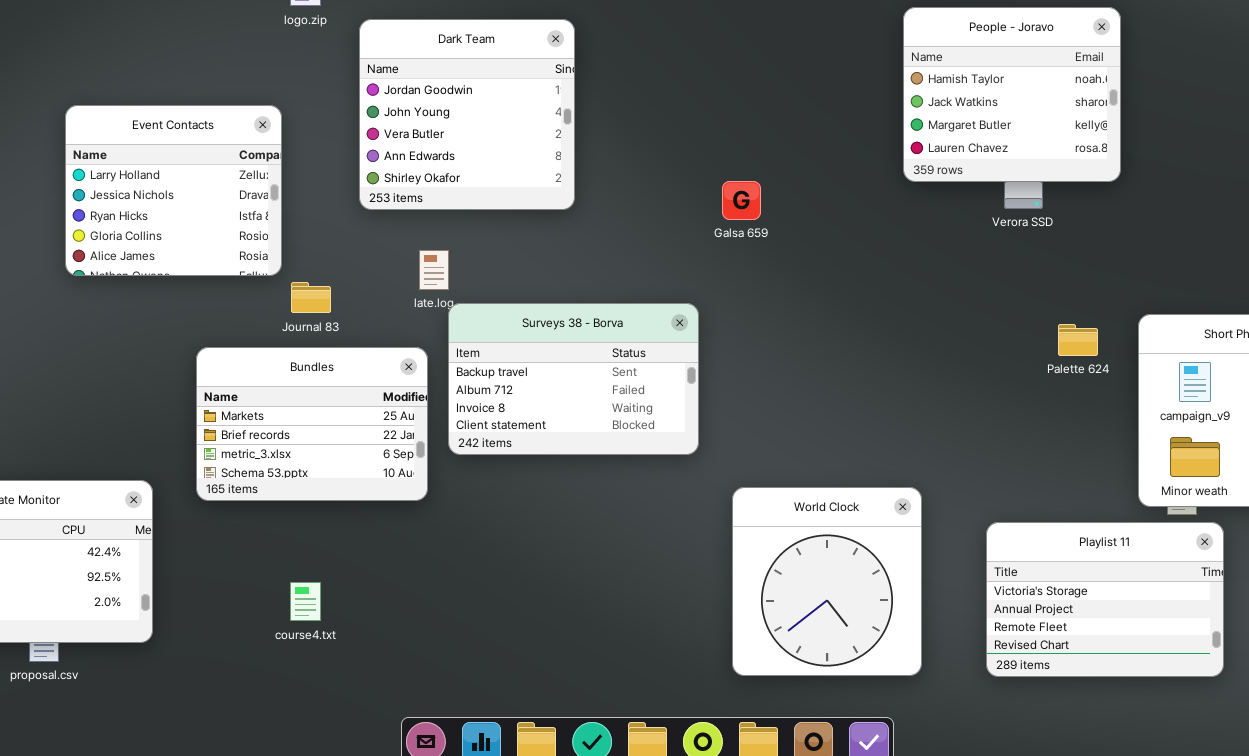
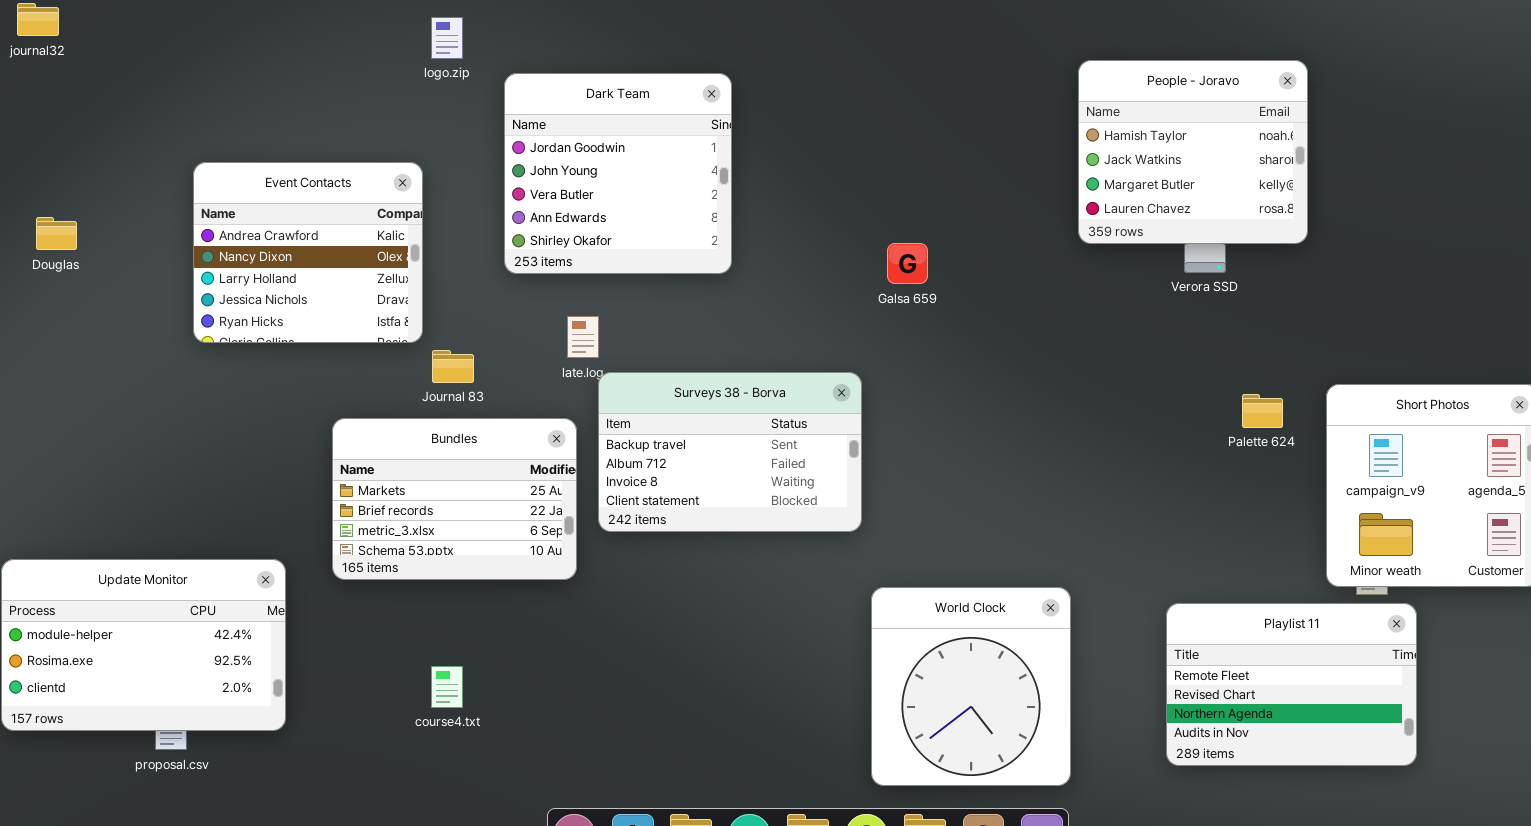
Event Contacts: [65,105,282,276] -> [193,162,423,343], scrolled up 2 rows
World Clock: [732,487,922,676] -> [871,587,1071,786], moved
Playlist 11: [986,522,1224,677] -> [1166,603,1417,766], scrolled down 2 rows

